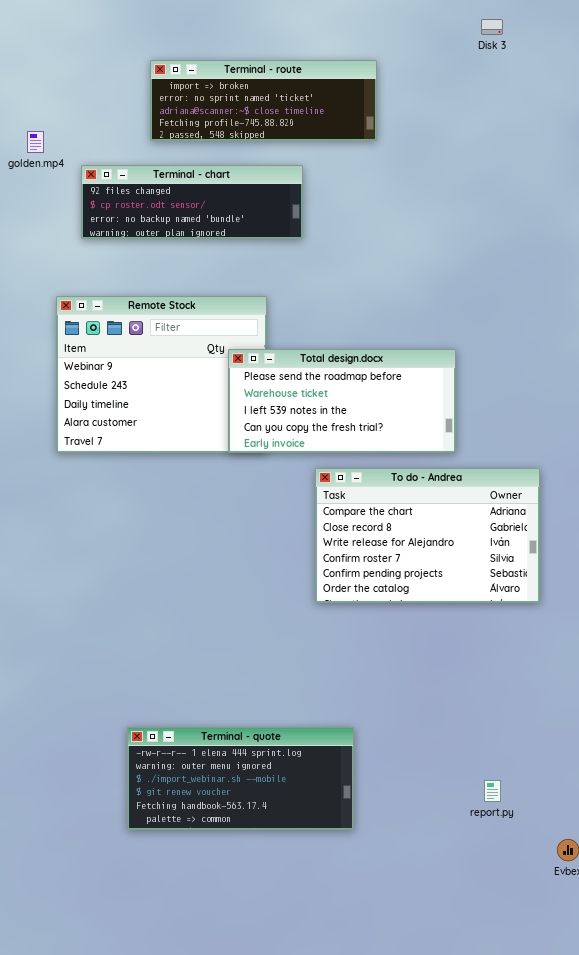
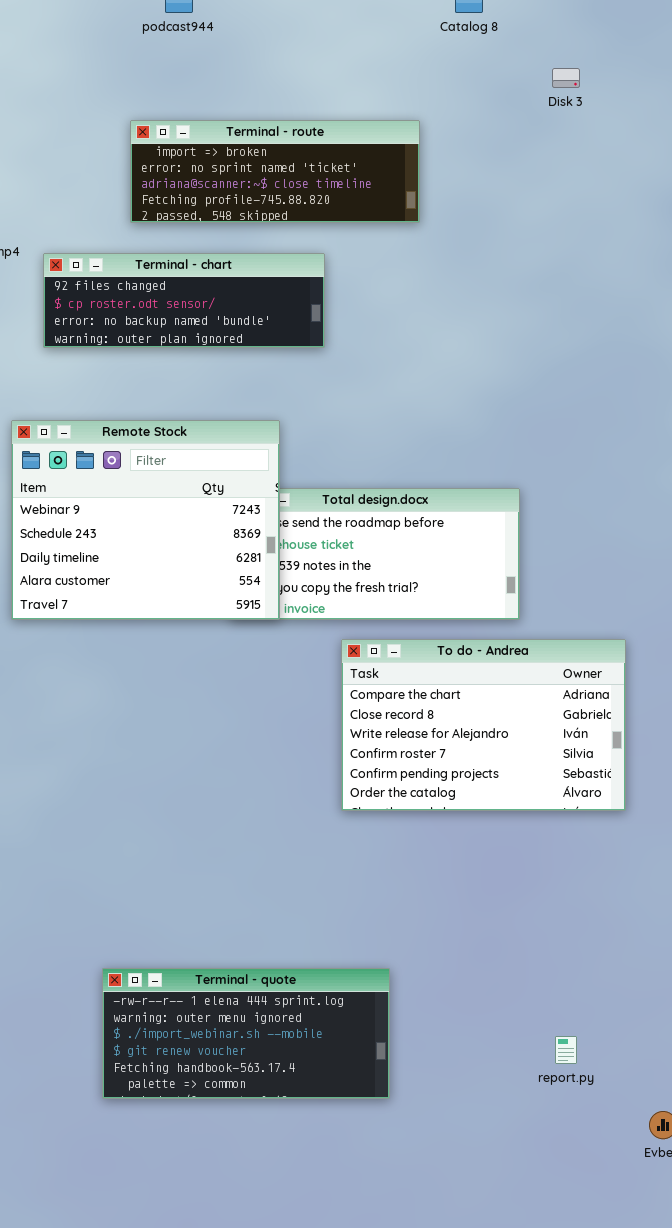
Remote Stock: [56,296,267,453] -> [11,420,280,620], raised

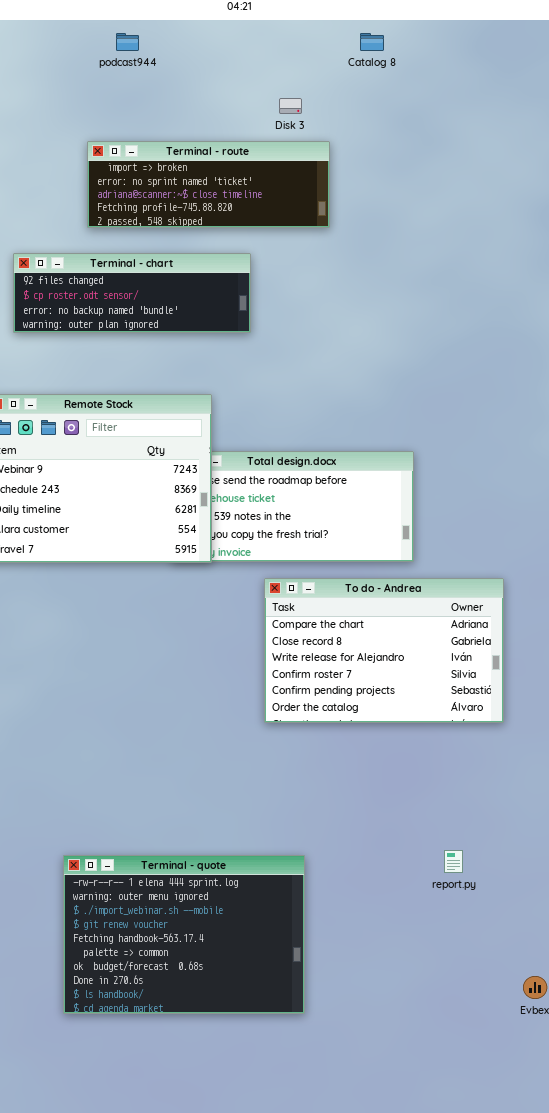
Disk 3: [552,68,580,88] -> [279,98,302,114], moved
Terminal - quote: [102,968,390,1099] -> [63,855,305,1014], resized
report.py: [555,1036,577,1064] -> [444,850,463,873], moved

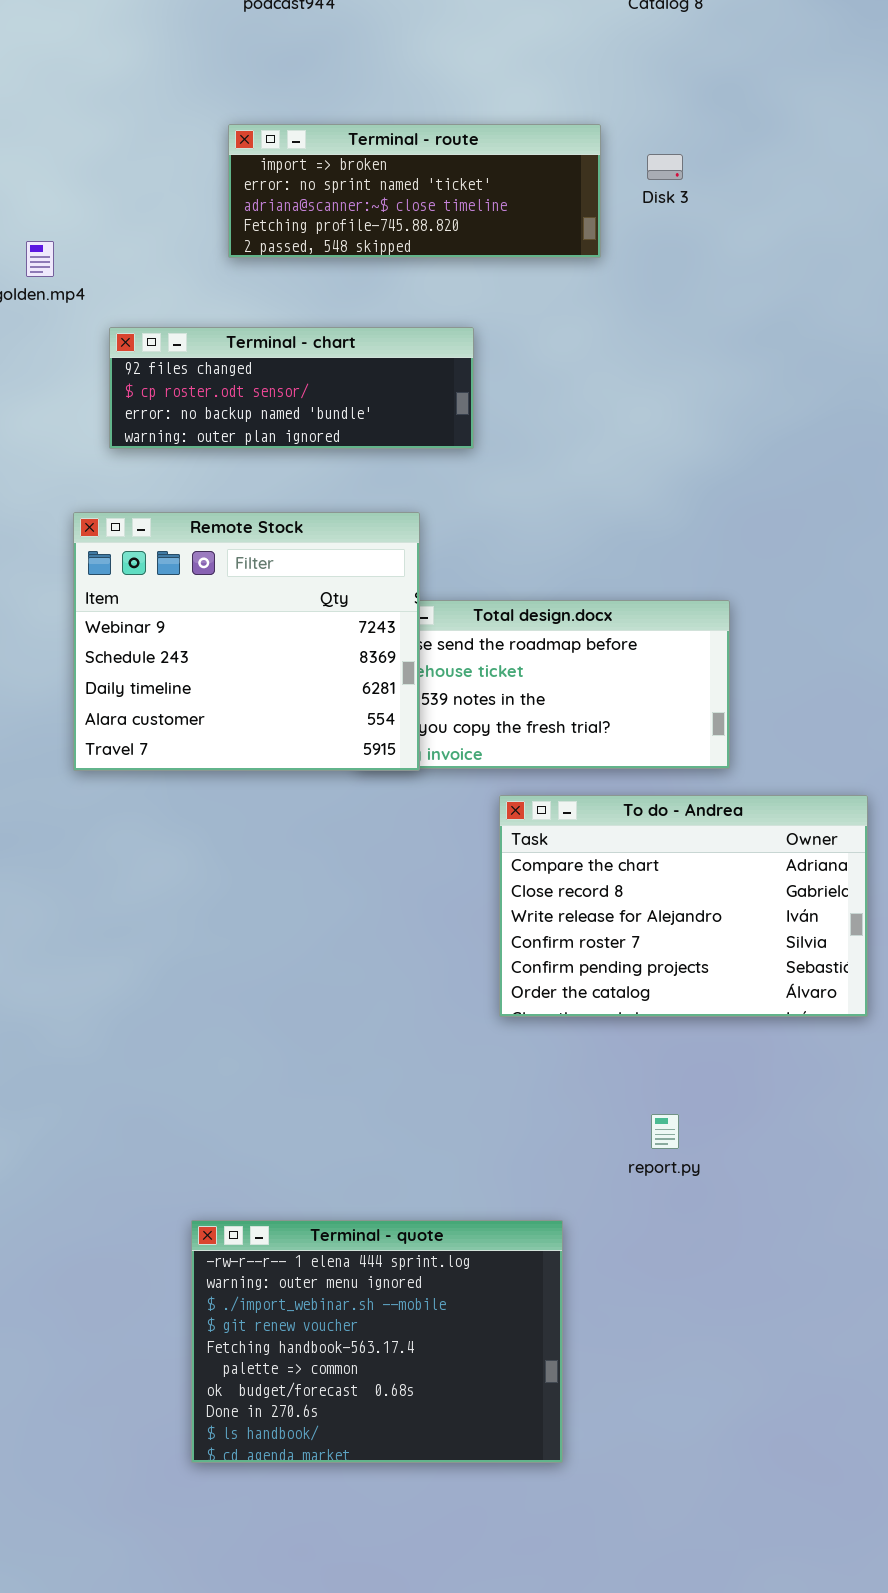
Disk 3: [279,98,302,114] -> [647,154,683,180], moved
Terminal - chart: [13,253,251,333] -> [109,327,474,449], moved
report.py: [444,850,463,873] -> [651,1114,679,1149], moved

